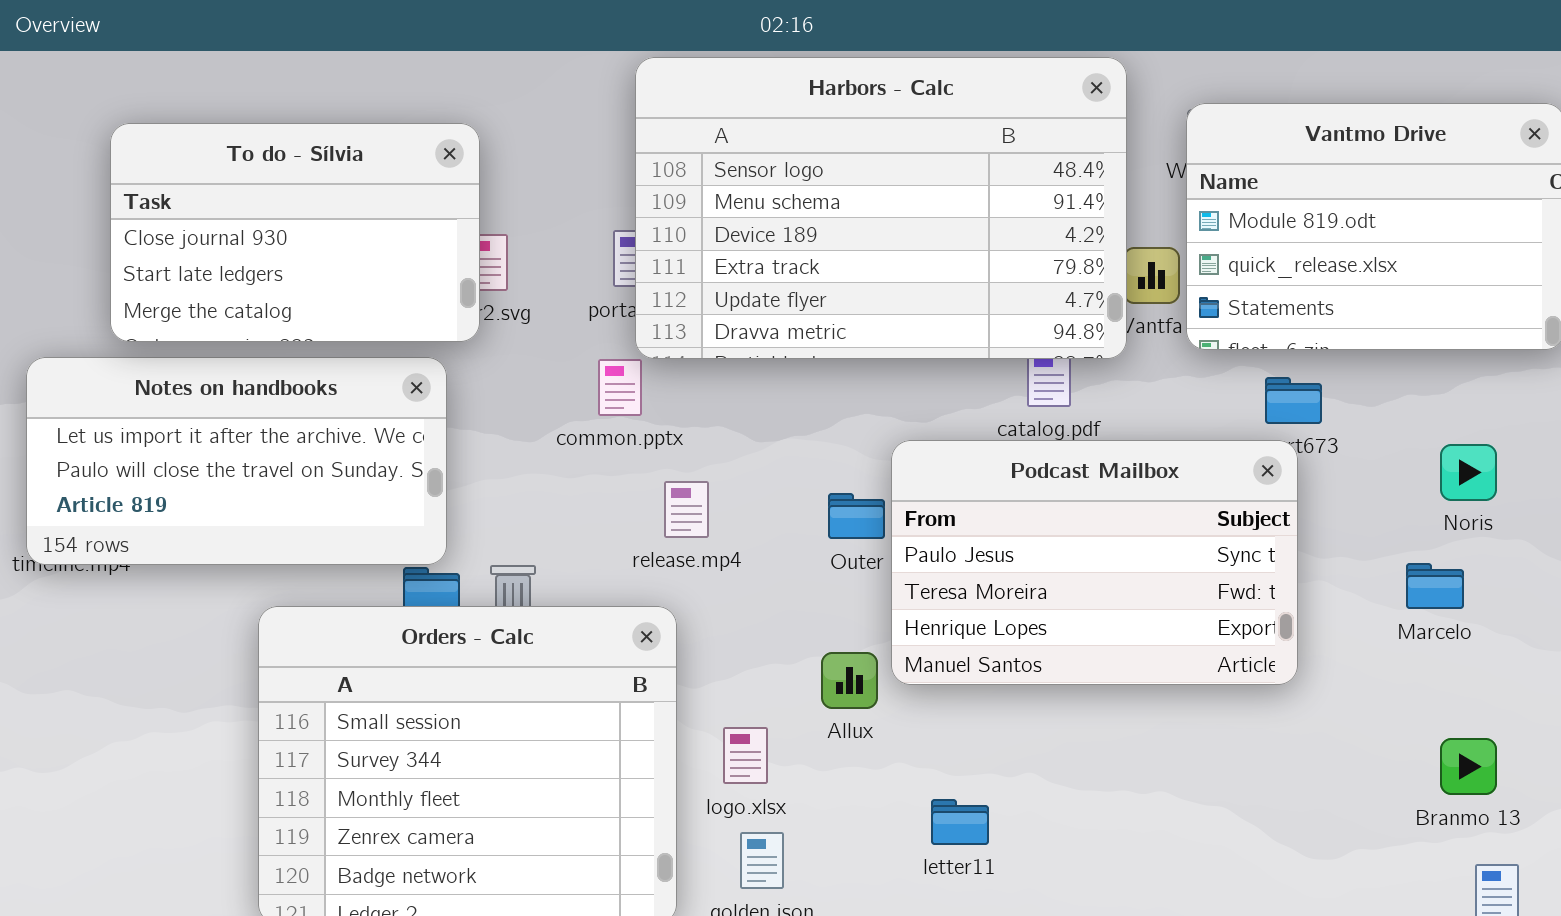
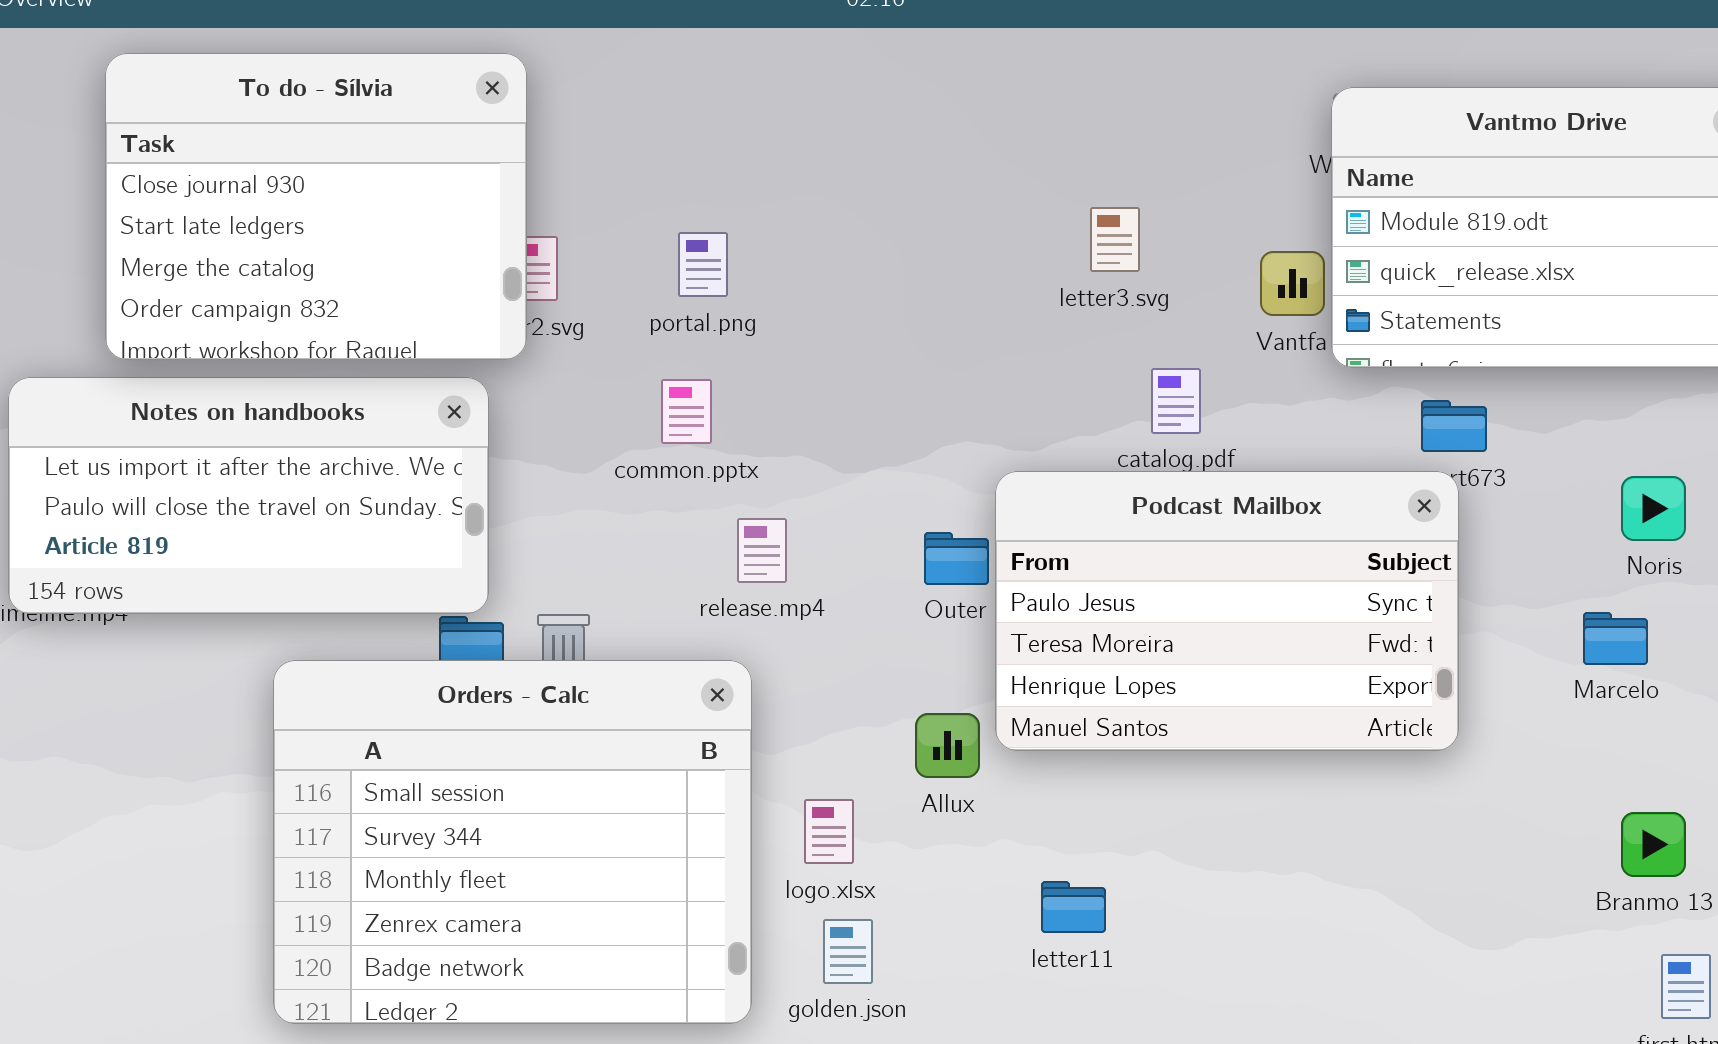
Harbors - Calc: [635,57,1127,359] -> none, closed
To do - Sílvia: [110,123,480,342] -> [105,53,527,360], resized

